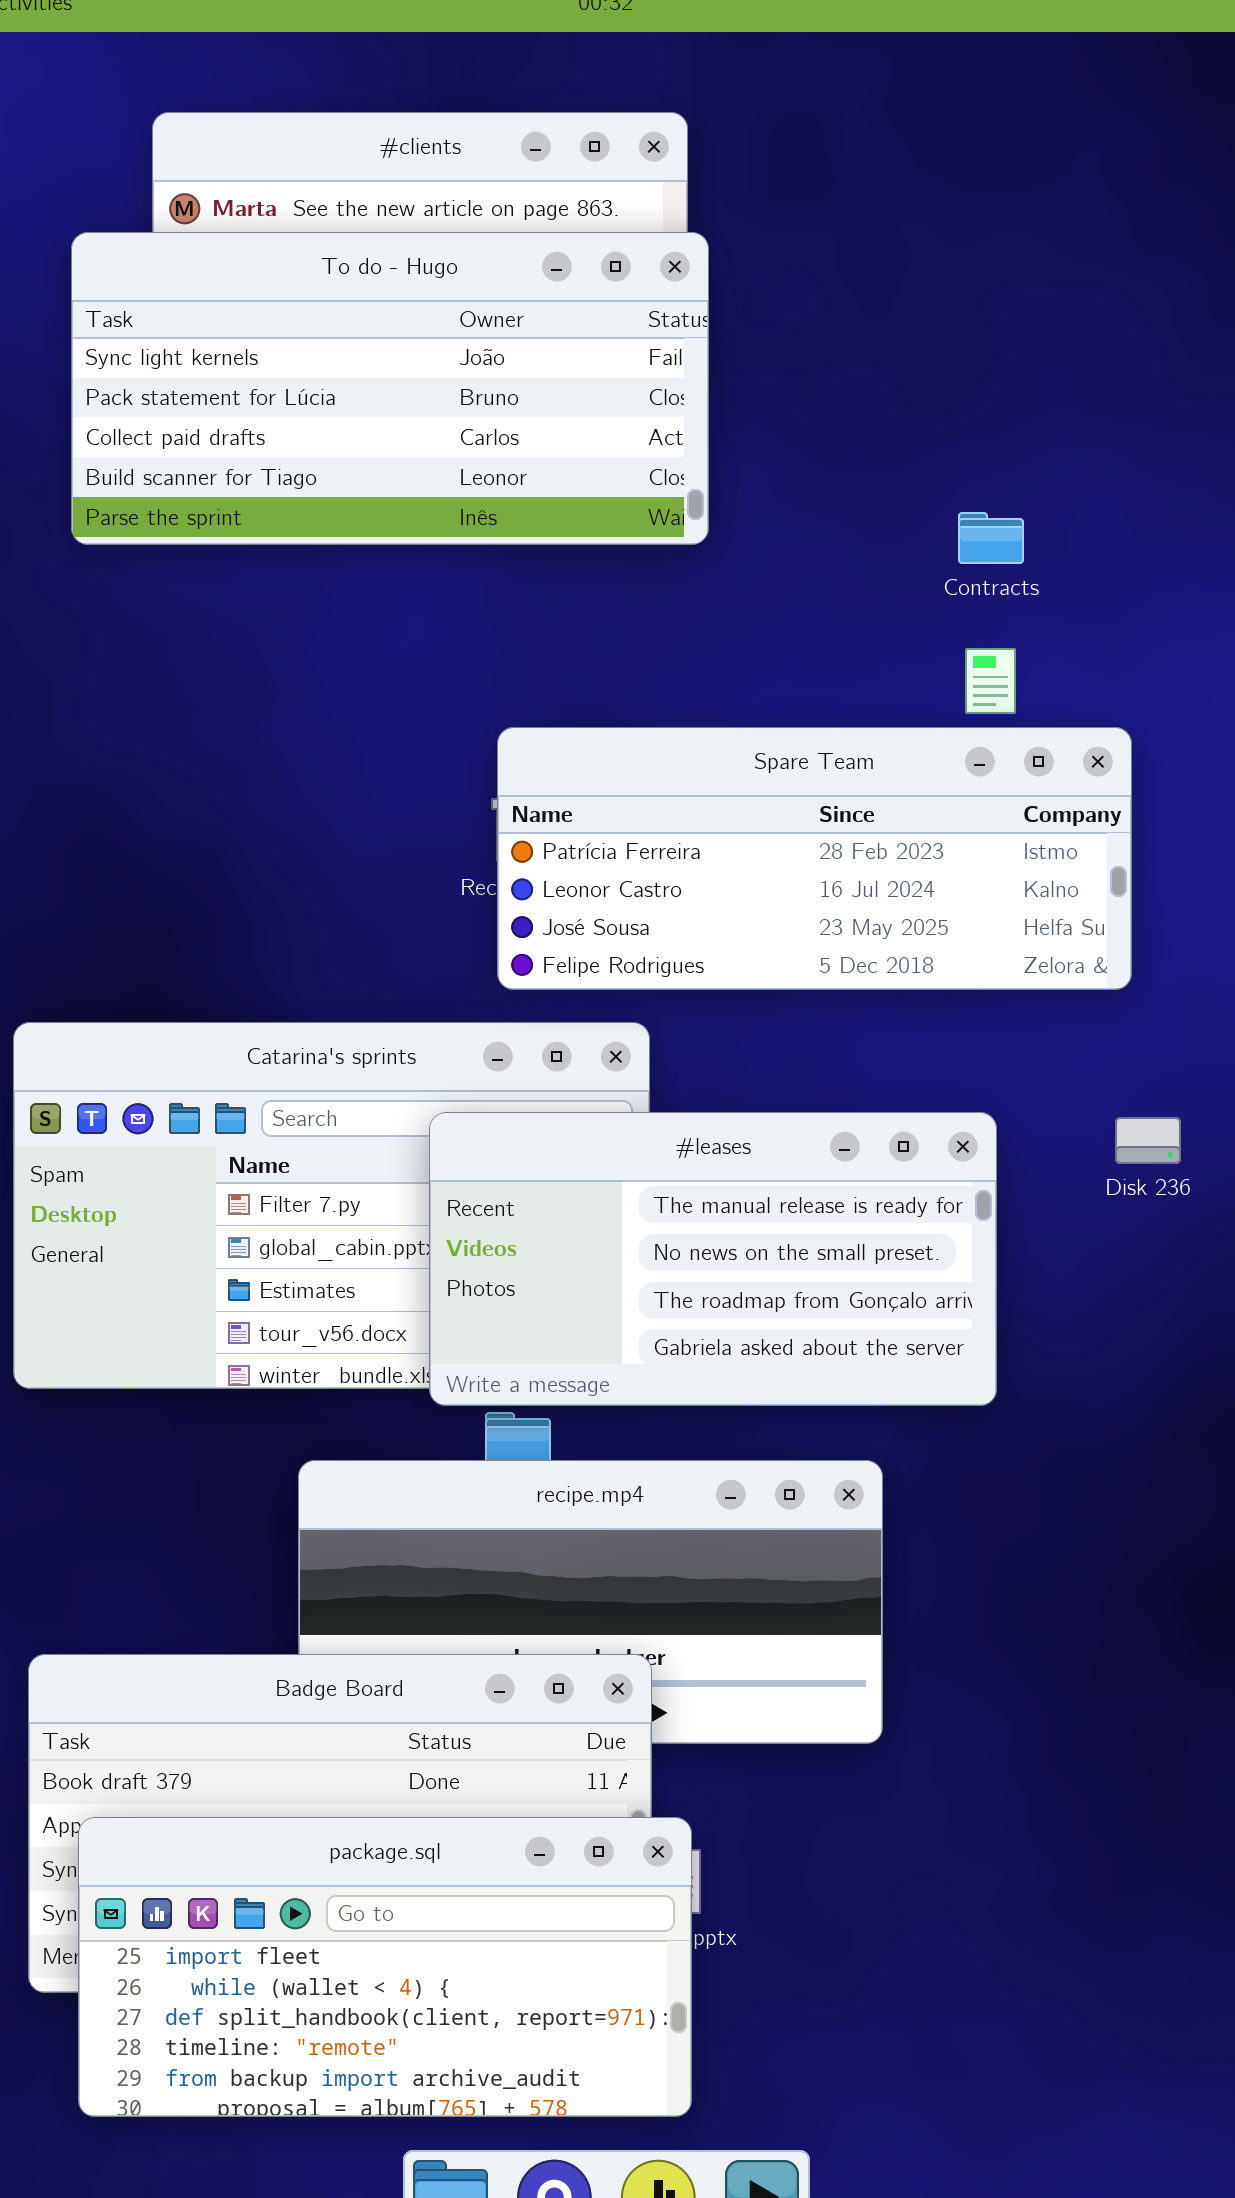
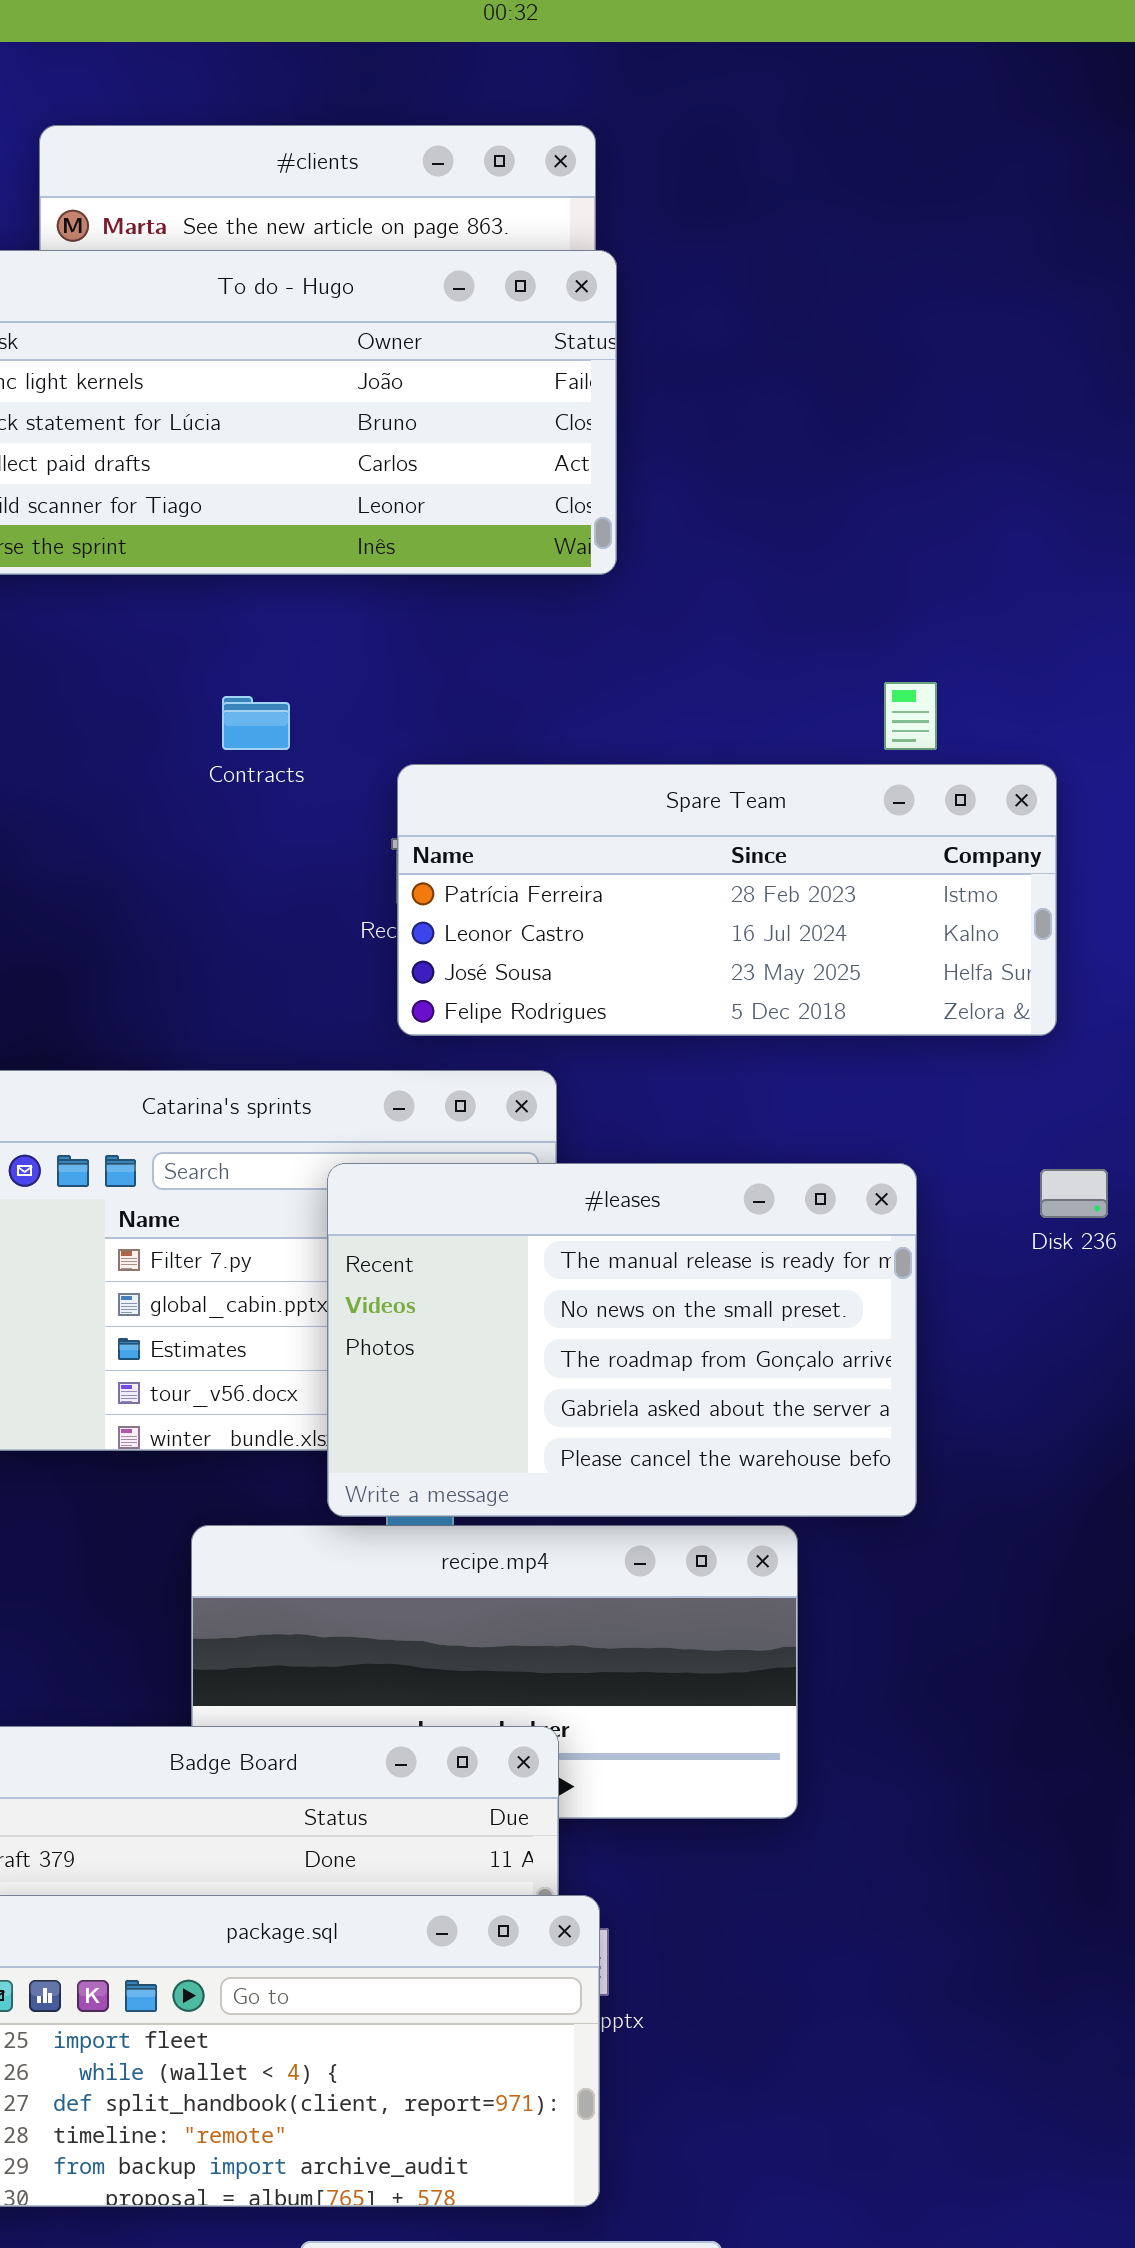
Contracts: [958,512,1024,564] -> [222,696,290,750], moved
#leases: [429,1112,997,1406] -> [327,1163,917,1517], resized

